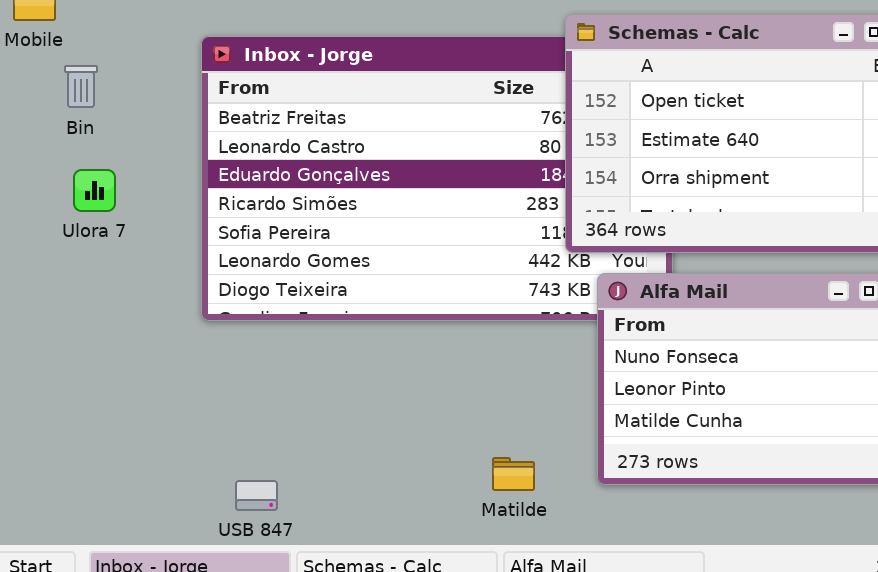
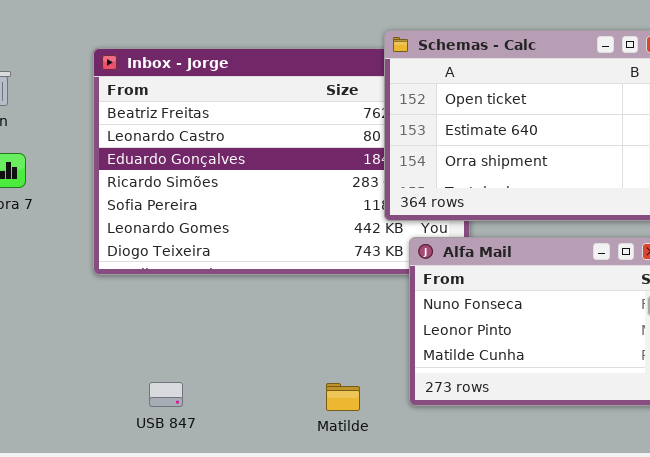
USB 847: [235,480,278,511] -> [149,382,183,407], moved

